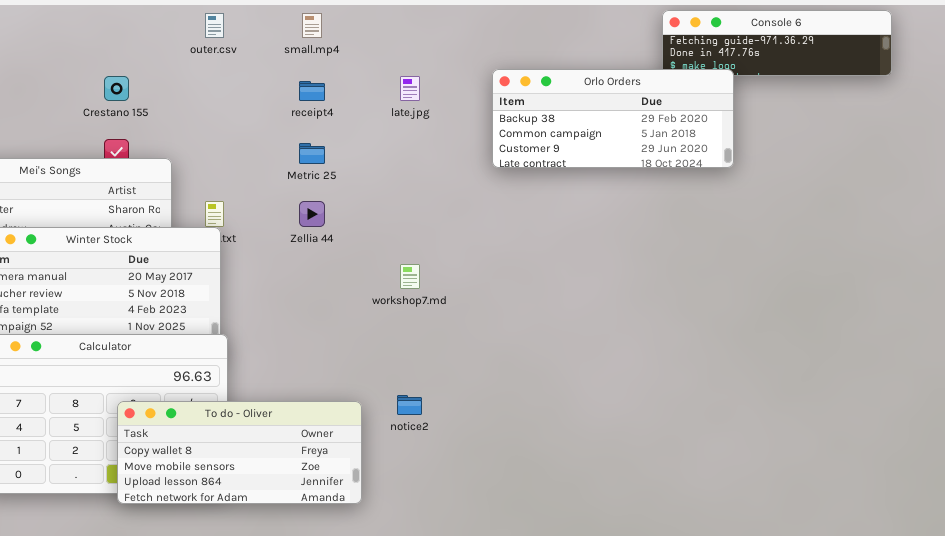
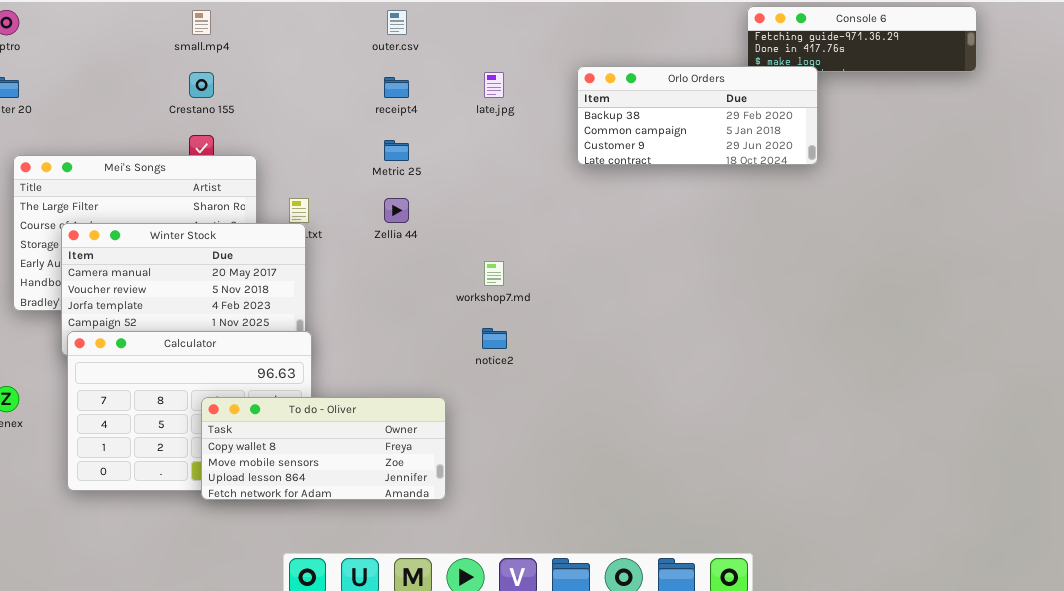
outer.csv: [205,13,224,38] -> [387,10,407,35], moved
small.mp4: [302,13,322,38] -> [192,10,211,35], moved
notice2: [397,395,422,415] -> [482,328,507,349], moved

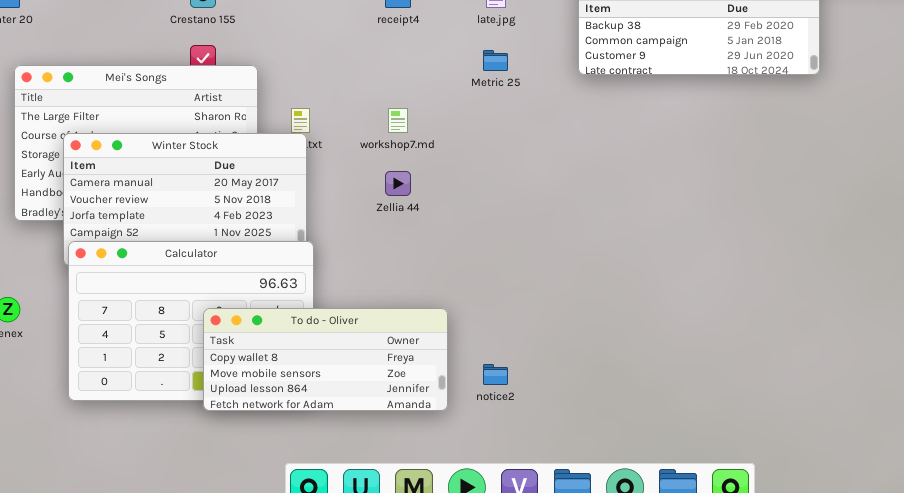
Metric 25: [384,140,409,161] -> [483,50,508,71], moved
Zellia 44: [384,198,409,223] -> [385,171,411,196], moved
workshop7.md: [484,261,504,286] -> [388,108,408,133], moved
notice2: [482,328,507,349] -> [483,364,508,385], moved

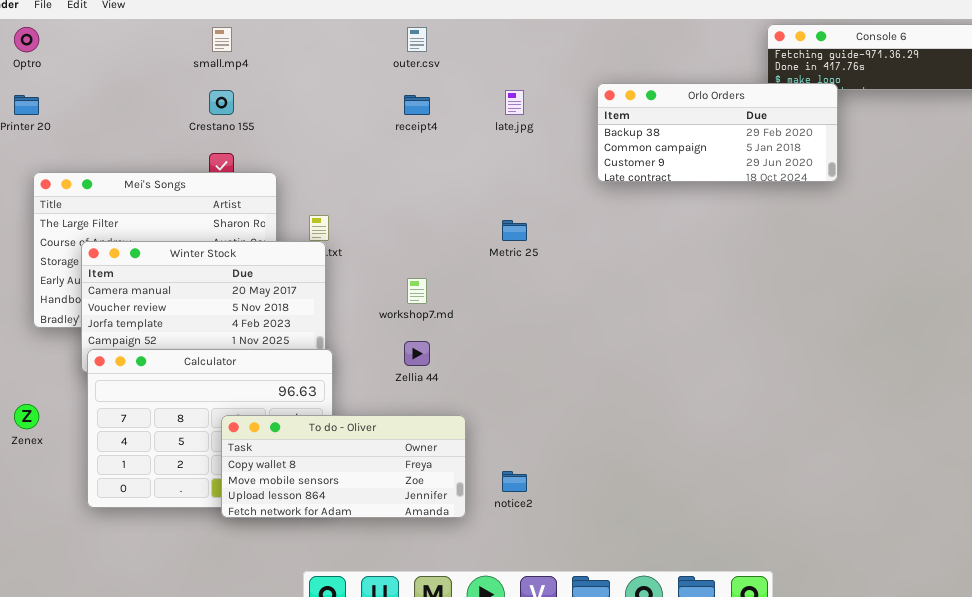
Metric 25: [483,50,508,71] -> [502,220,527,241], moved
workshop7.md: [388,108,408,133] -> [407,278,427,304], moved
Zellia 44: [385,171,411,196] -> [404,341,430,366], moved

